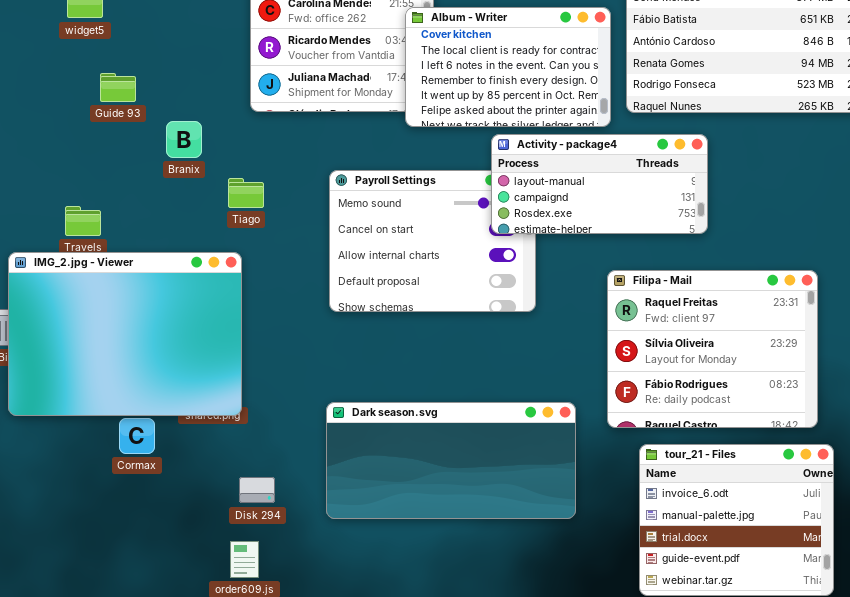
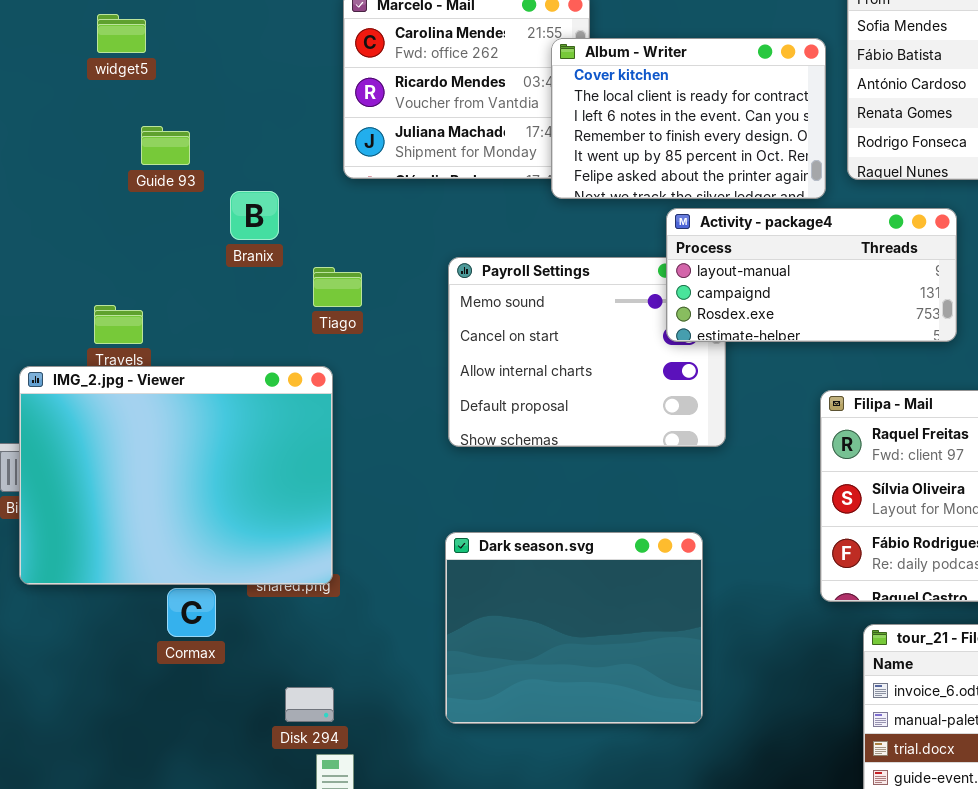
Dark season.svg: [326,402,576,519] -> [445,532,703,724], resized
Disk 294: [239,477,275,503] -> [285,687,334,722], moved

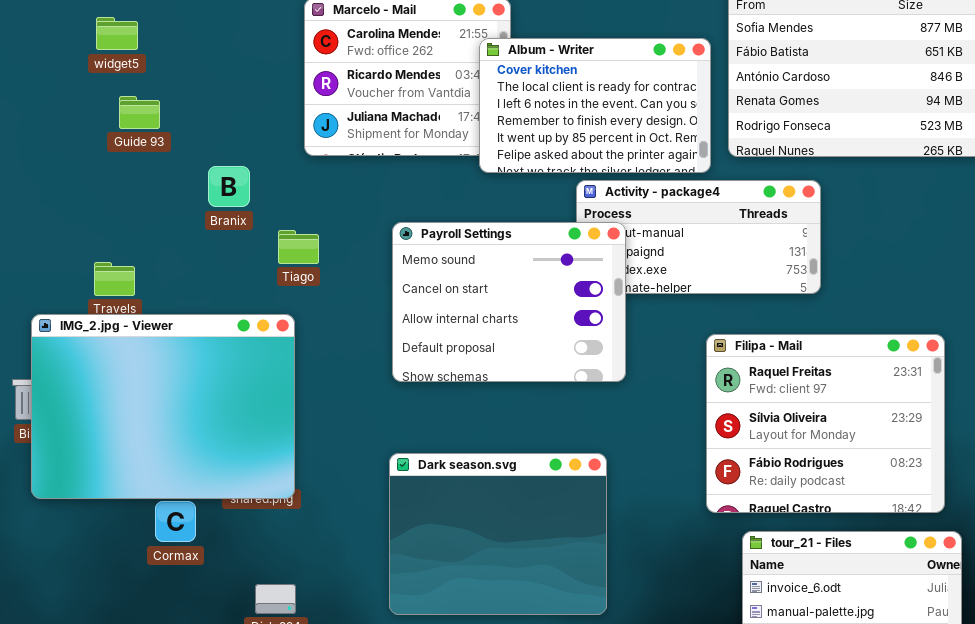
Guide 93: [141,126,190,165] -> [119,96,160,129], moved
Payroll Settings: [448,257,726,447] -> [392,222,626,382], raised

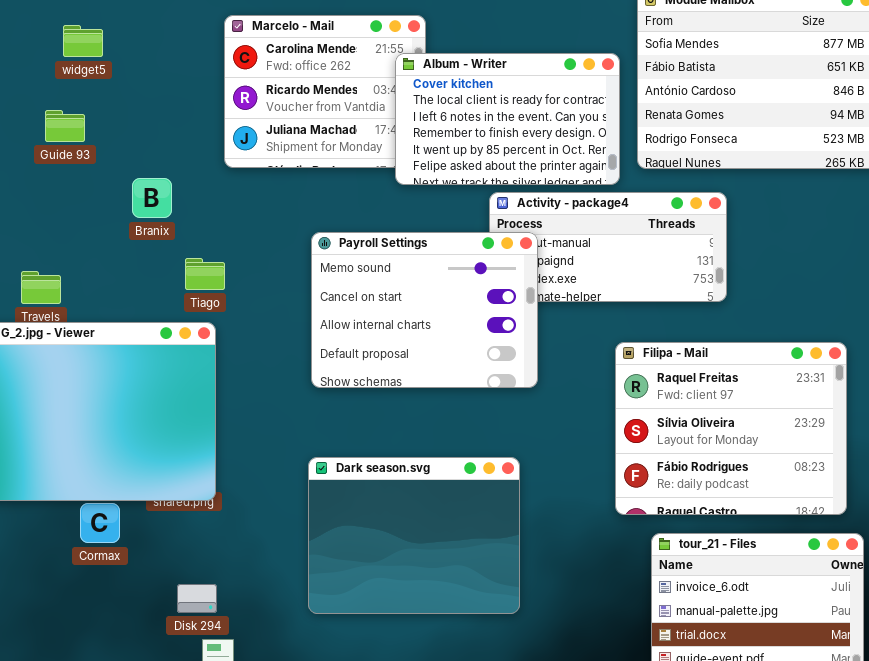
widget5: [96,17,138,50] -> [63,25,103,57], moved
Tiago: [278,230,319,264] -> [185,258,225,290], moved

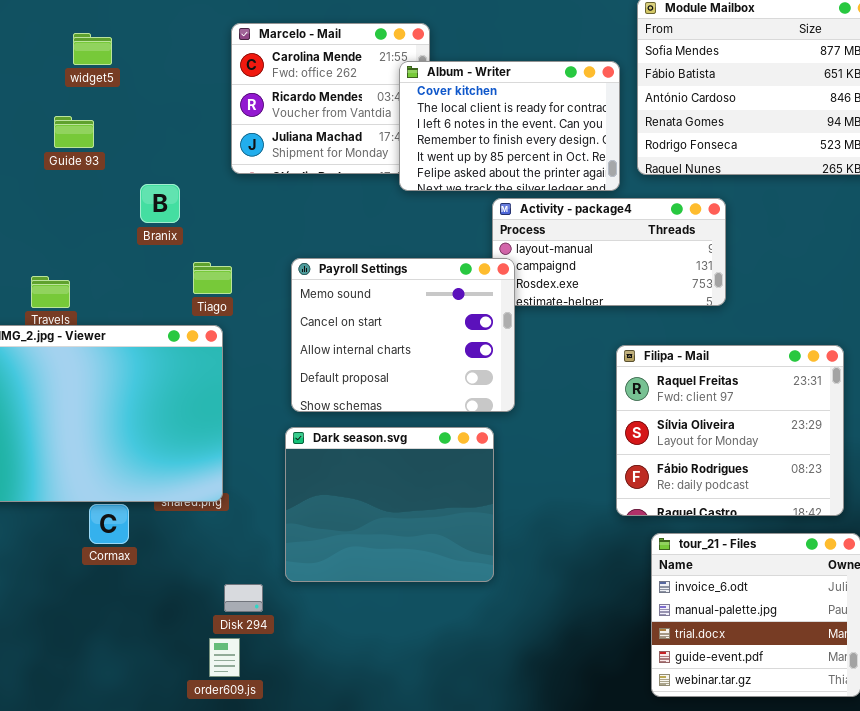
Payroll Settings: [311,232,538,388] -> [291,258,515,412], moved
Dark season.svg: [308,457,520,614] -> [285,427,494,582], moved
Disk 294: [177,584,217,613] -> [224,584,263,612], moved

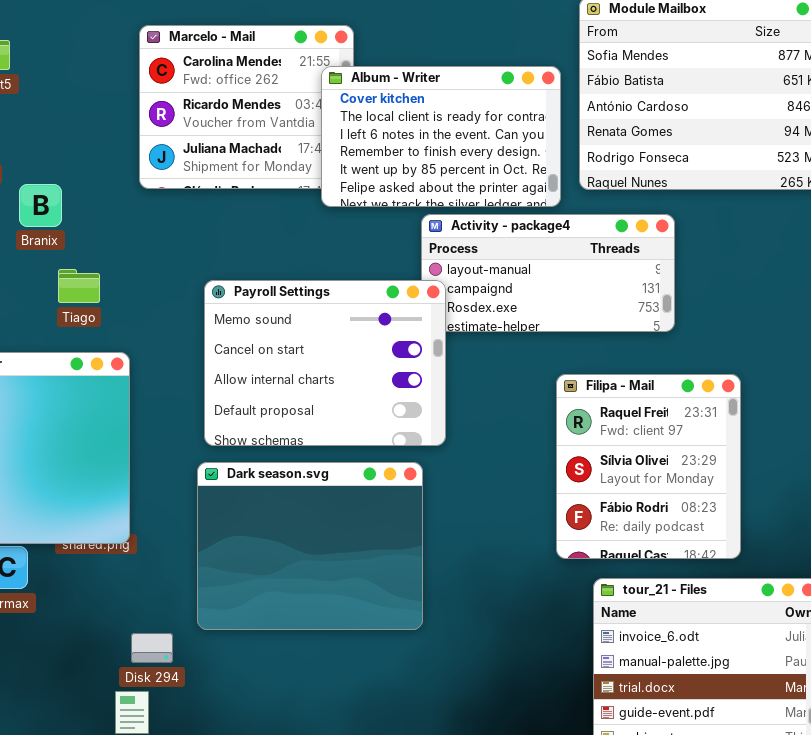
Branix: [140,184,180,223] -> [19,184,62,227], moved
Tiago: [193,262,232,294] -> [58,269,100,303], moved
Filipa - Mail: [616,345,844,516] -> [556,374,741,559], resized

